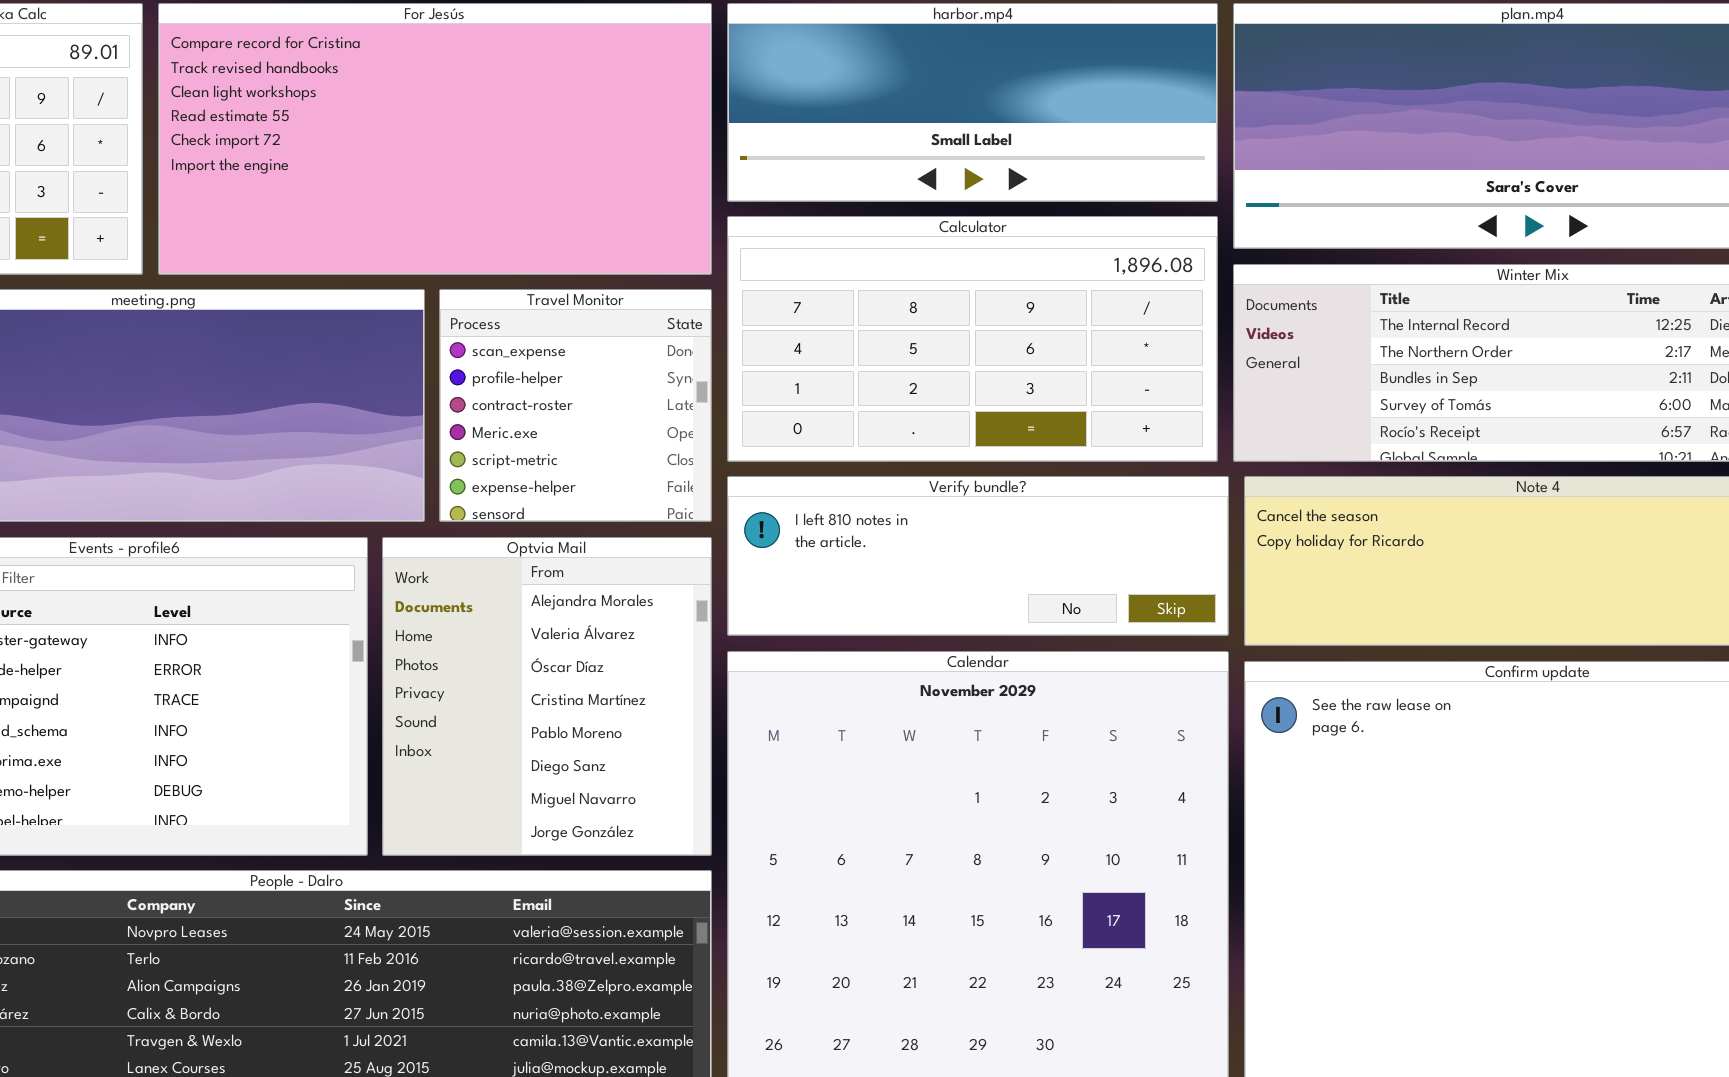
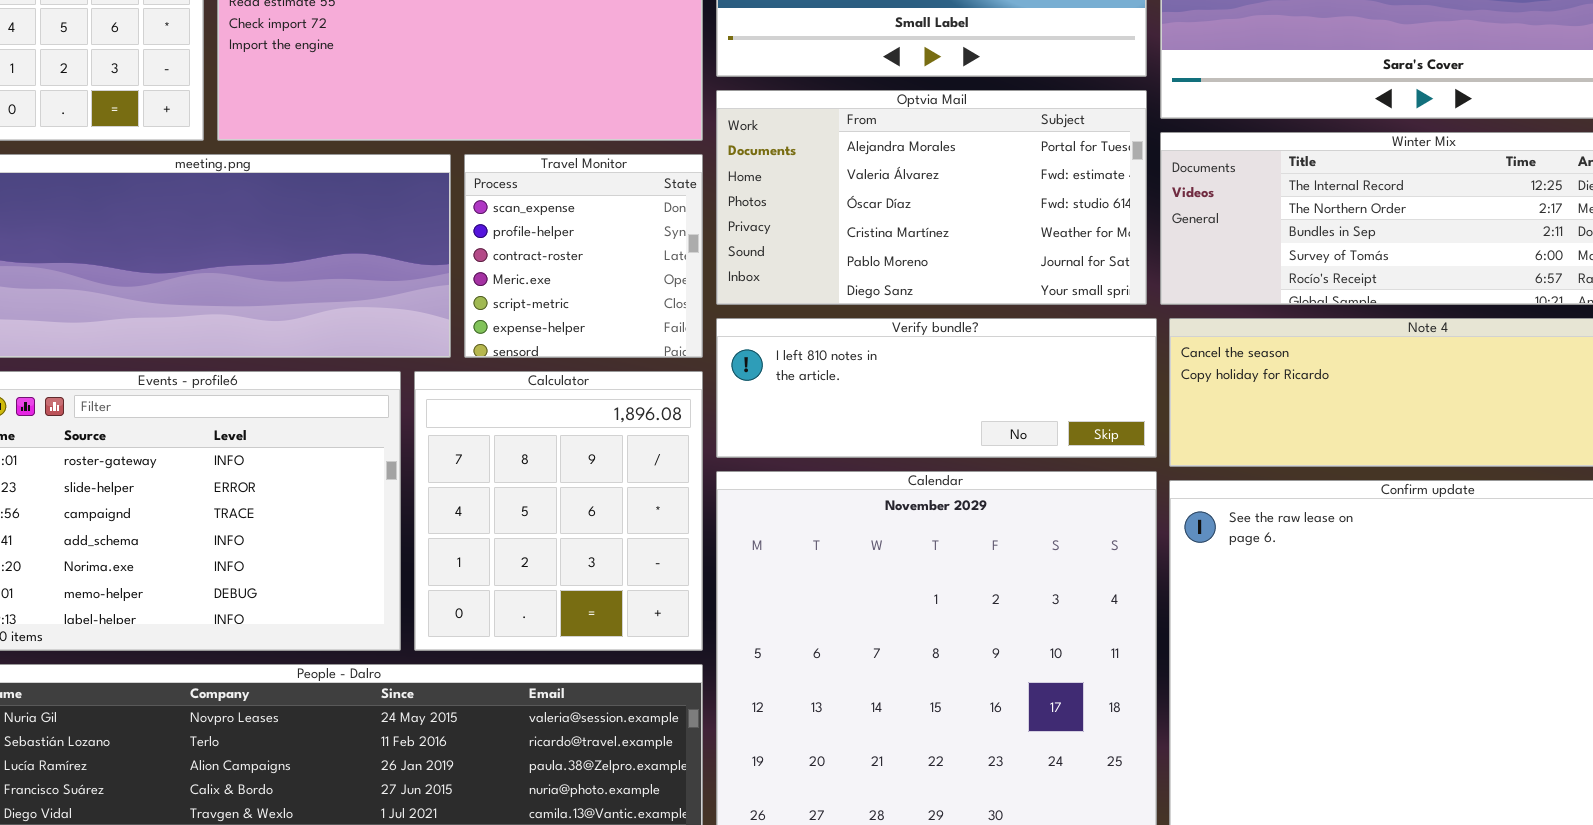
Calculator: [727,216,1218,462] -> [414,371,703,651], moved, resized
Optvia Mail: [382,537,712,856] -> [716,90,1147,305], moved, resized

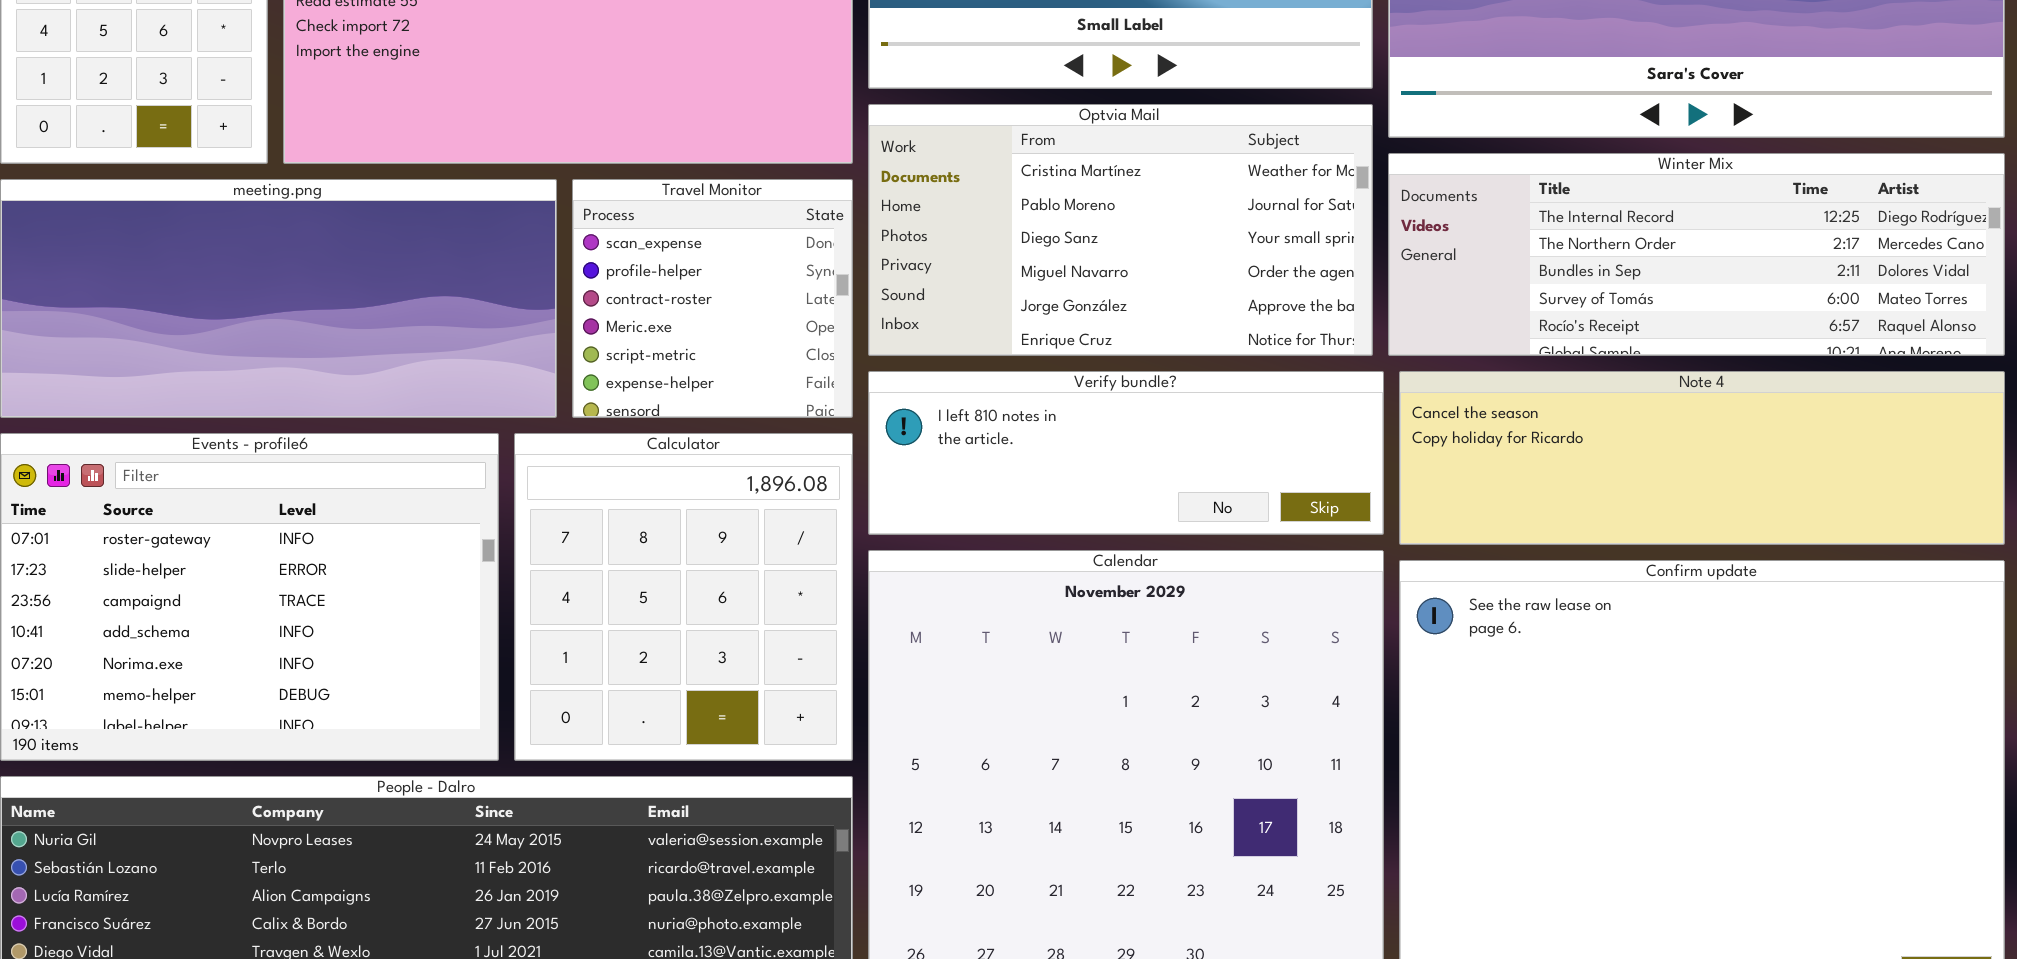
Optvia Mail: [716,90,1147,305] -> [868,104,1373,356], scrolled down 3 rows

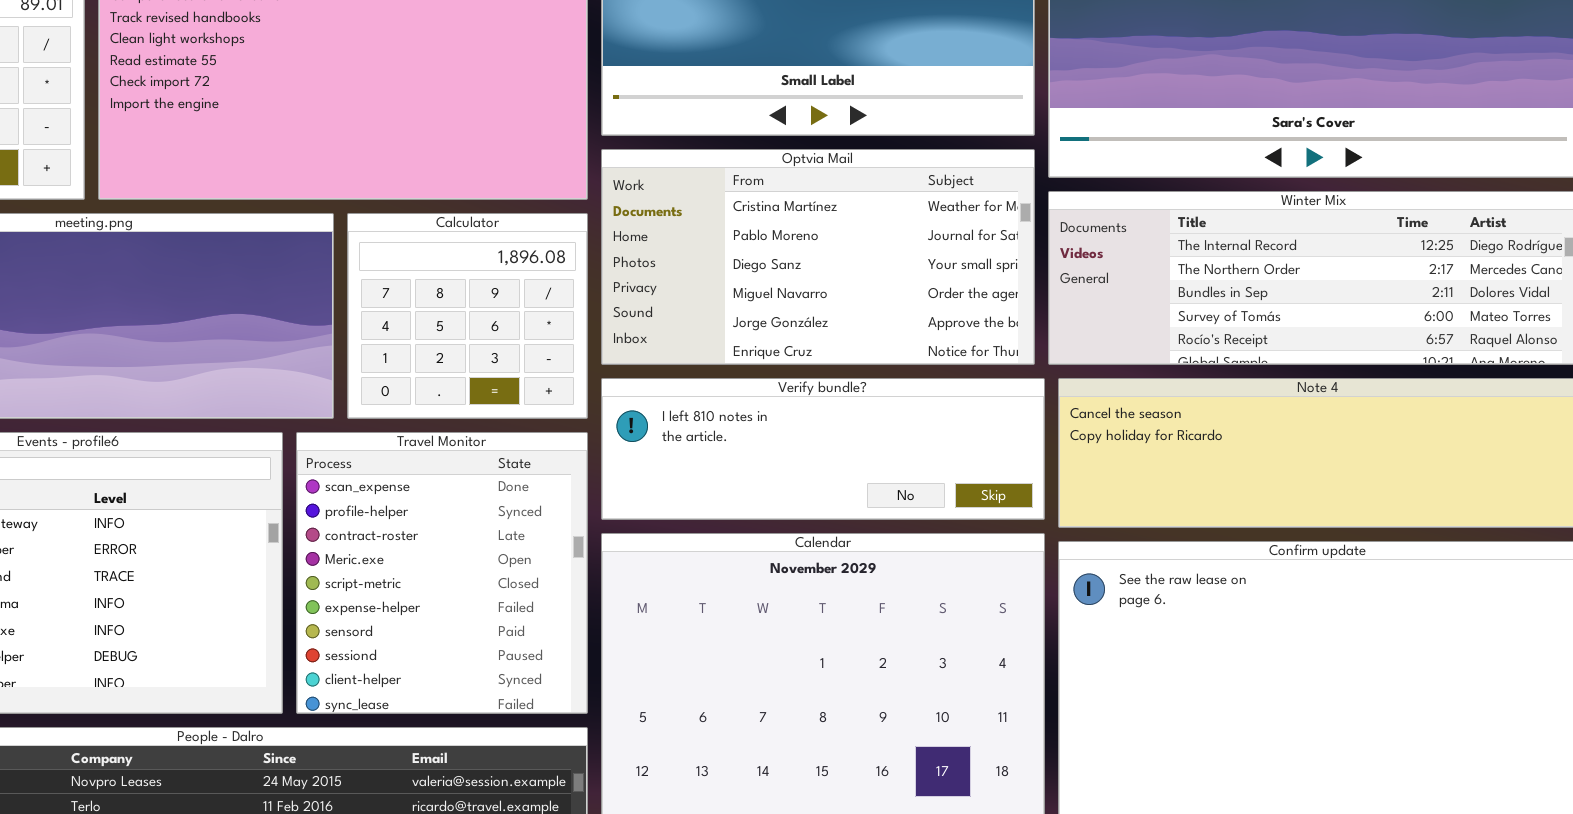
Travel Monitor: [572,179,853,418] -> [296,432,588,714], moved, resized
Calculator: [514,433,853,761] -> [347,213,588,419], moved, resized

